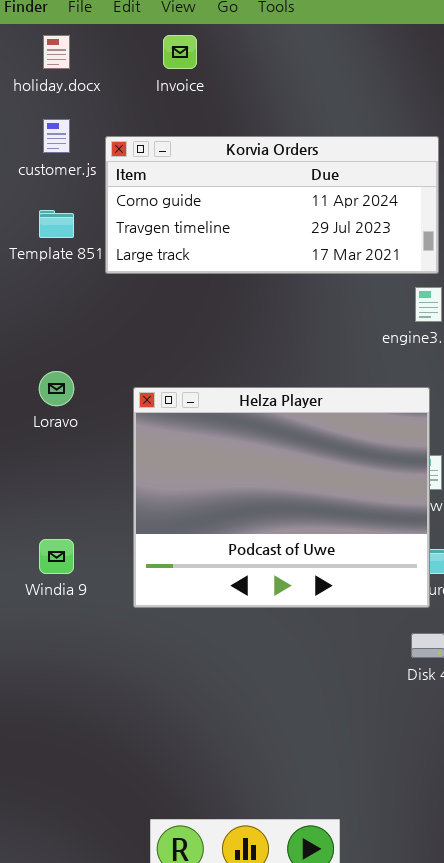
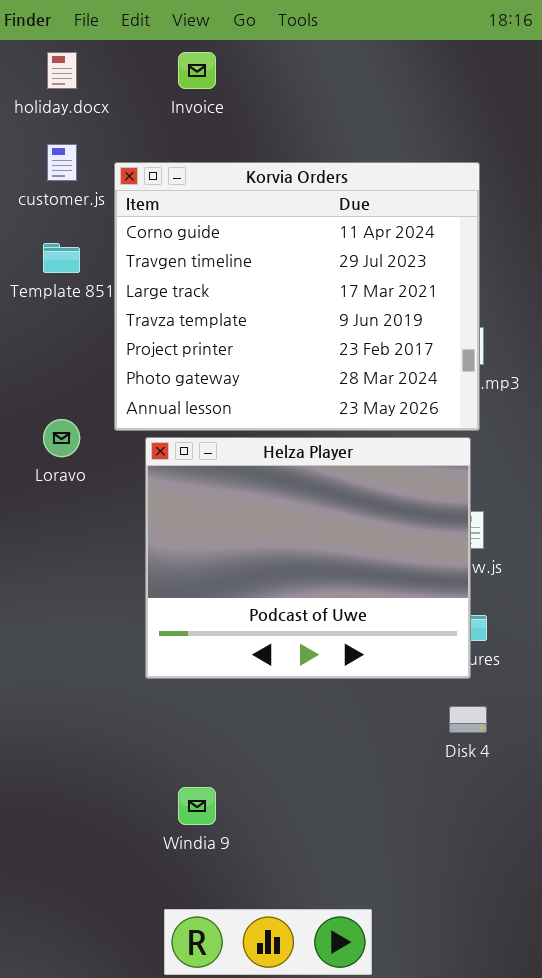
Korvia Orders: [105,136,439,274] -> [114,162,480,431], resized
Windia 9: [39,539,74,574] -> [178,787,216,825], moved

